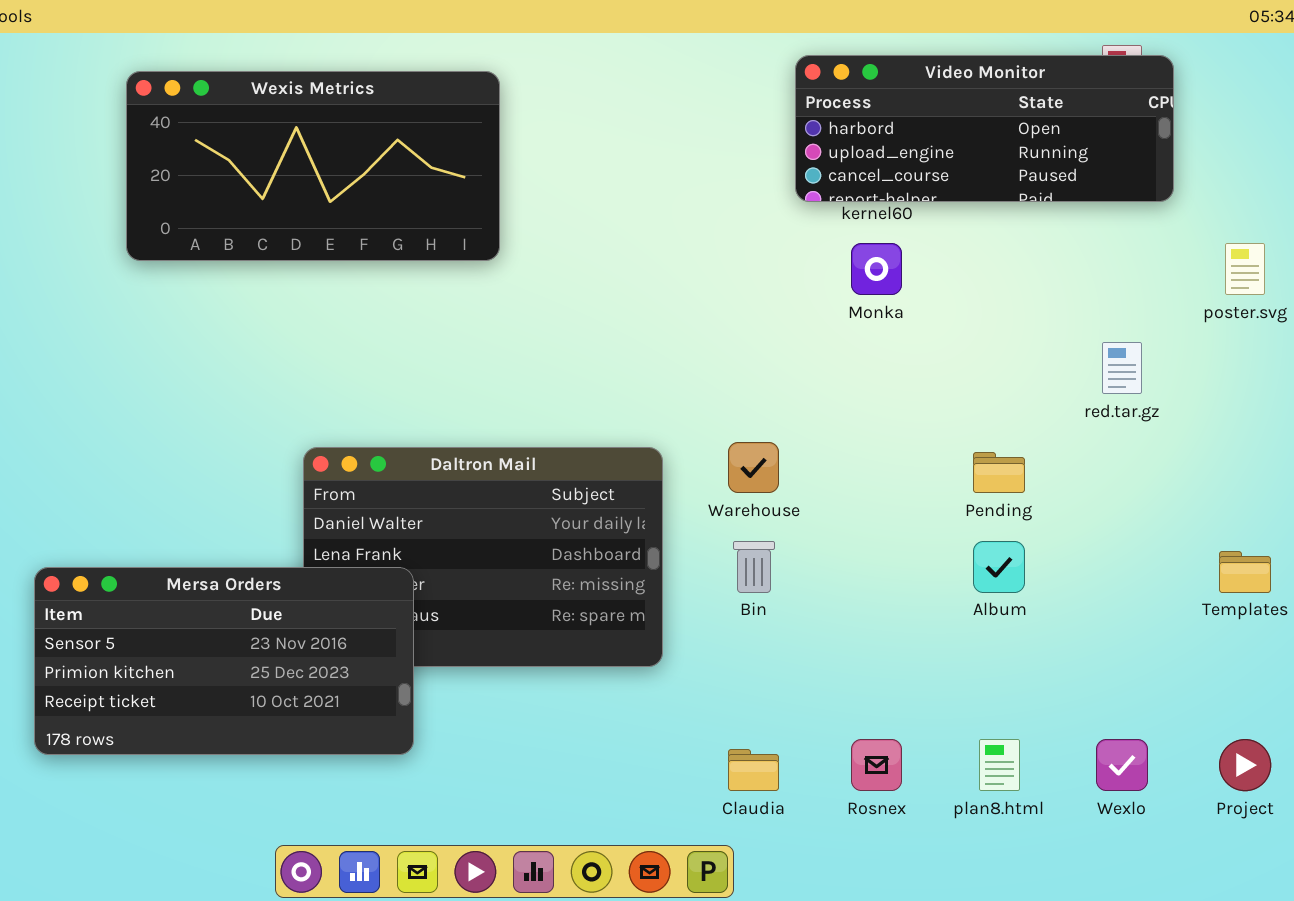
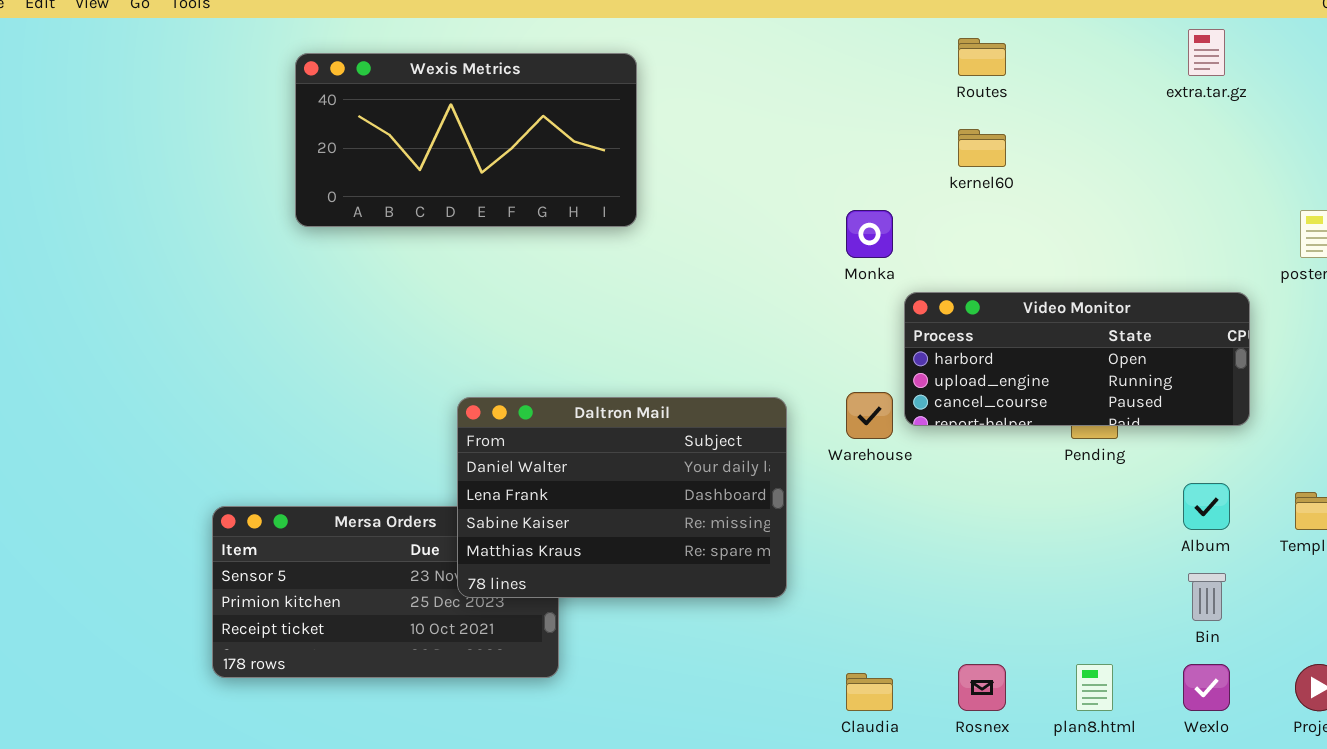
Video Monitor: [795,55,1174,202] -> [904,292,1250,426], moved
Monka: [851,243,902,295] -> [846,210,893,258], moved
Daltron Mail: [303,447,663,667] -> [457,397,787,598], raised
Bin: [733,541,775,593] -> [1188,573,1226,621], moved
Album: [973,541,1025,593] -> [1183,483,1230,530], moved

